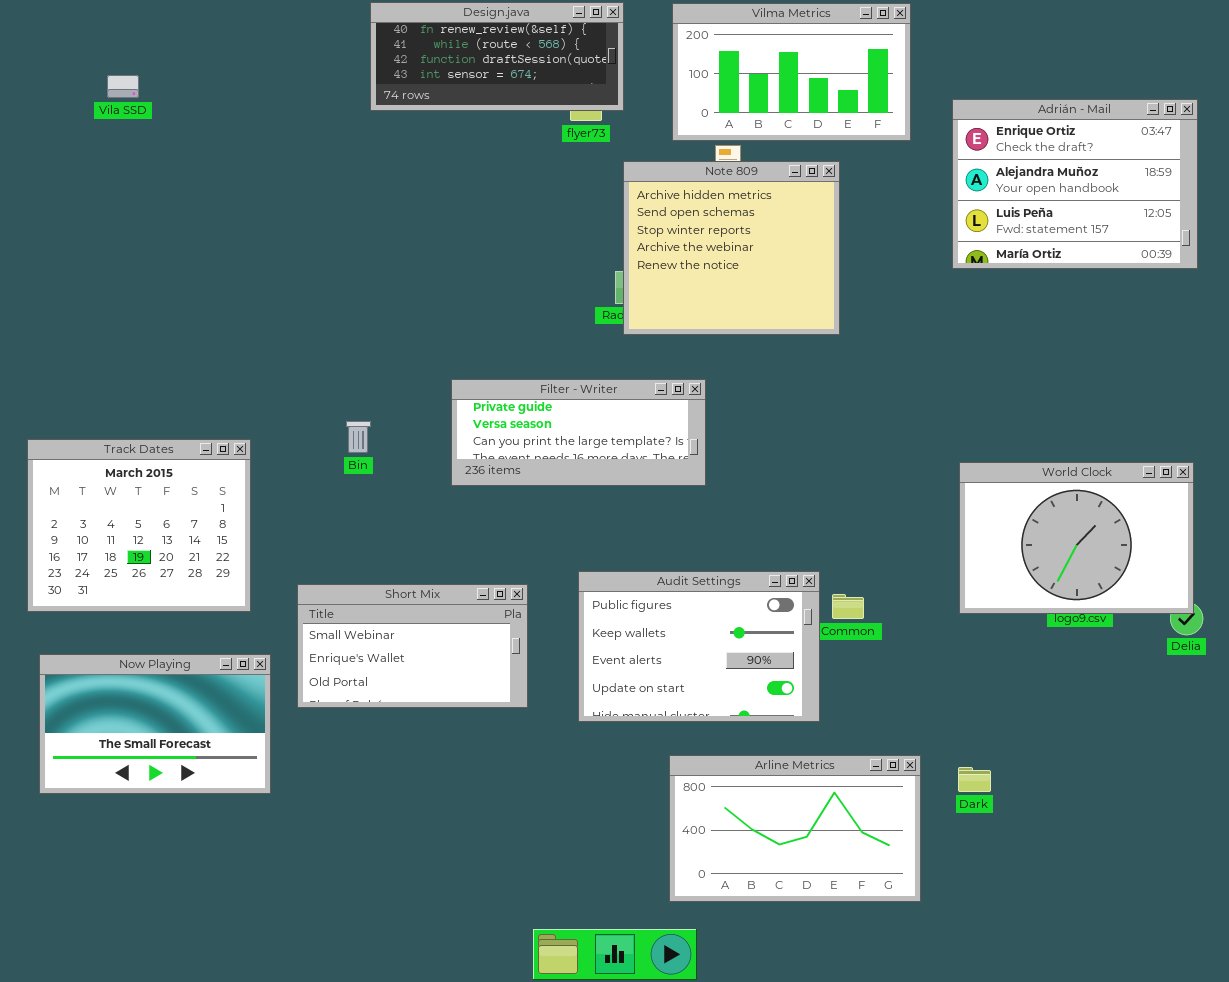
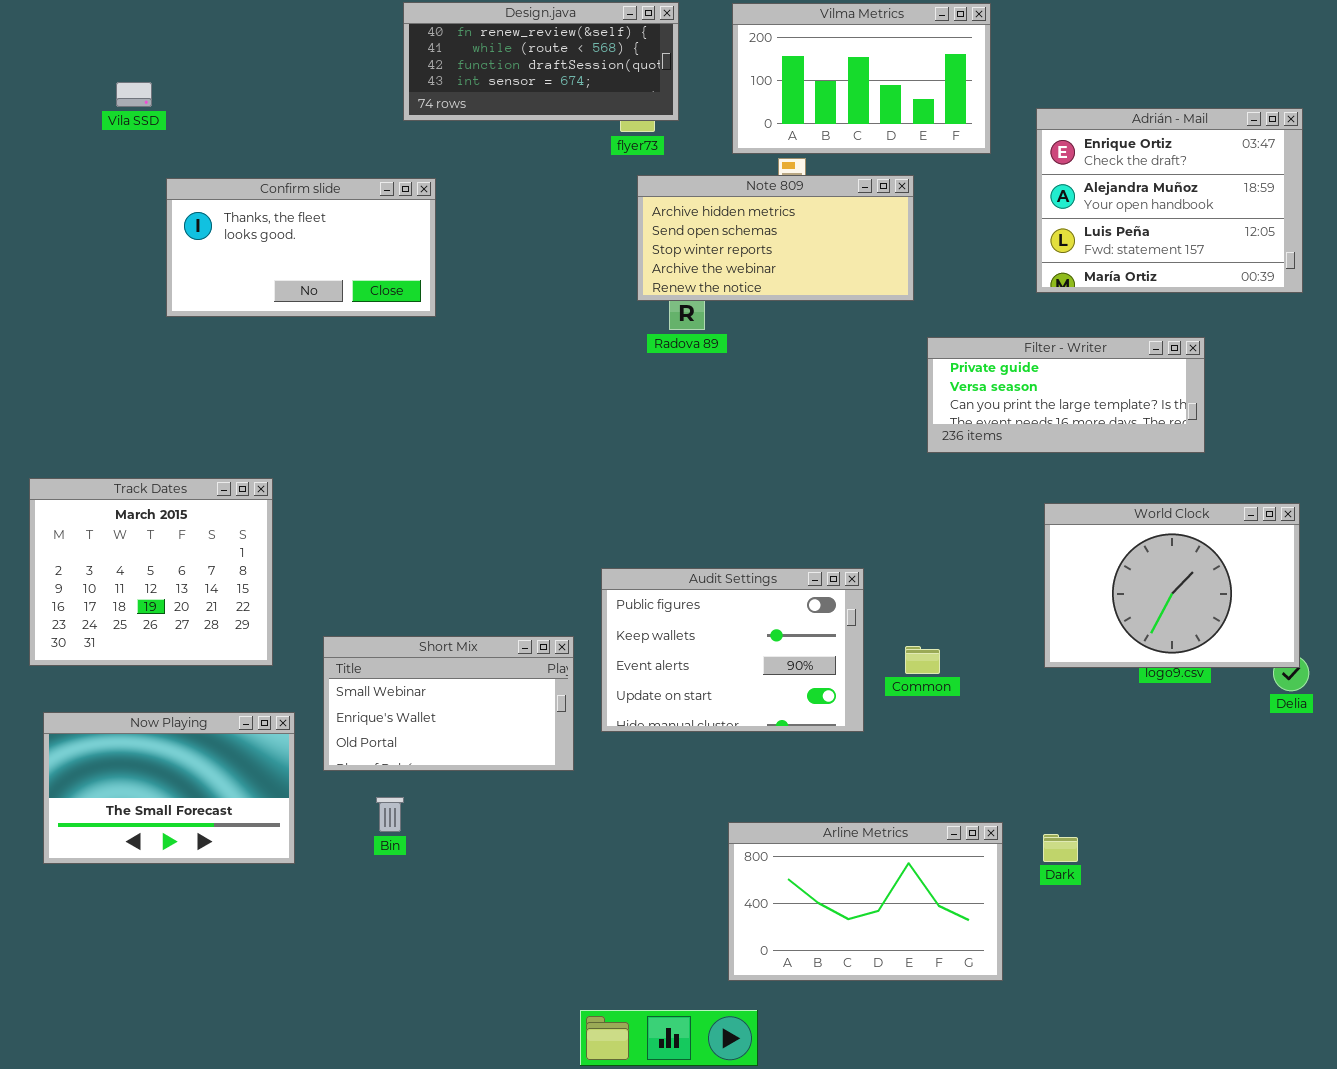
Note 809: [623,161,840,335] -> [637,175,914,301], resized
Confirm slide: none -> [166,178,436,317], opened
Filter - Writer: [451,379,706,486] -> [927,337,1205,453], moved
Bin: [346,421,371,453] -> [376,797,404,832], moved
Audit Settings: [578,571,820,722] -> [601,568,864,732], moved

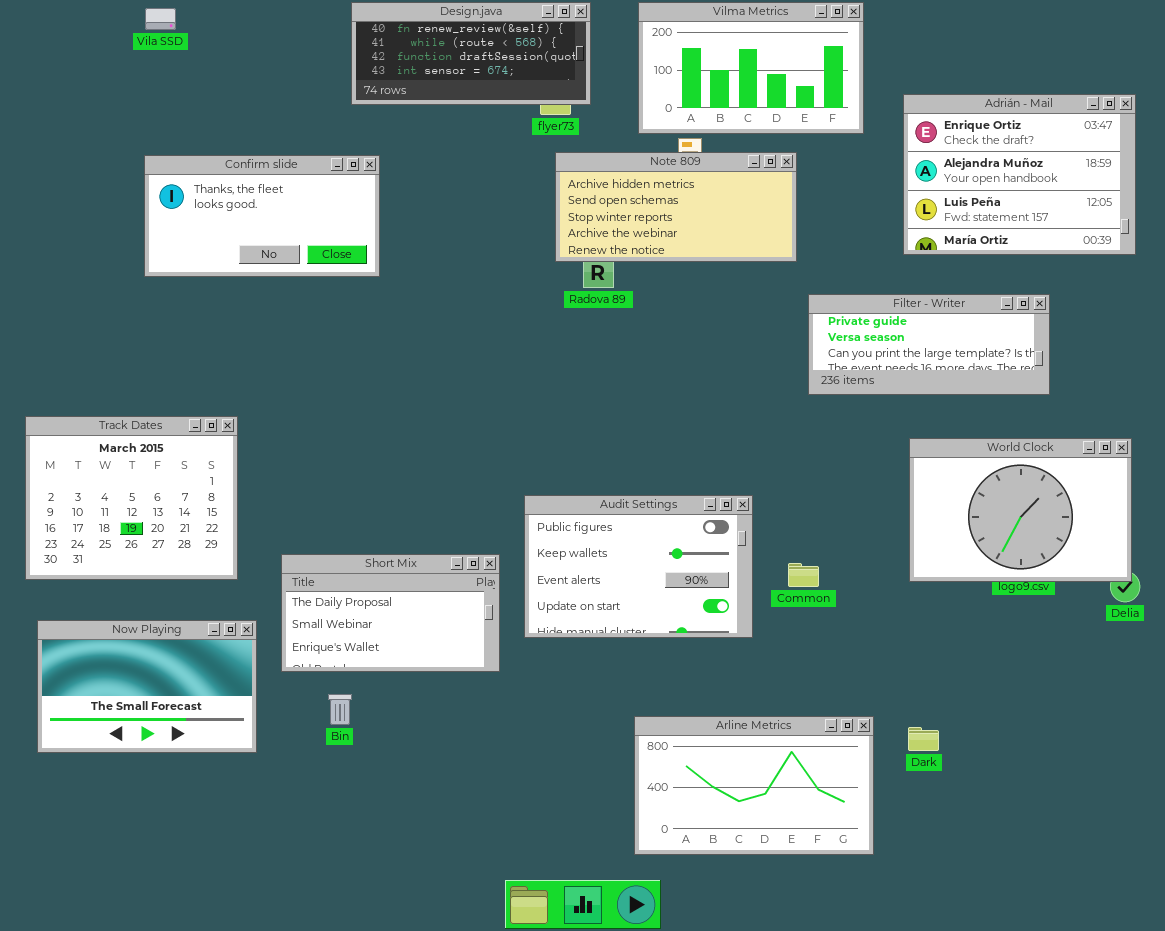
Vila SSD: [116,82,152,107] -> [145,8,176,30], moved
Short Mix: [323,636,574,771] -> [281,554,500,672], scrolled up 1 row

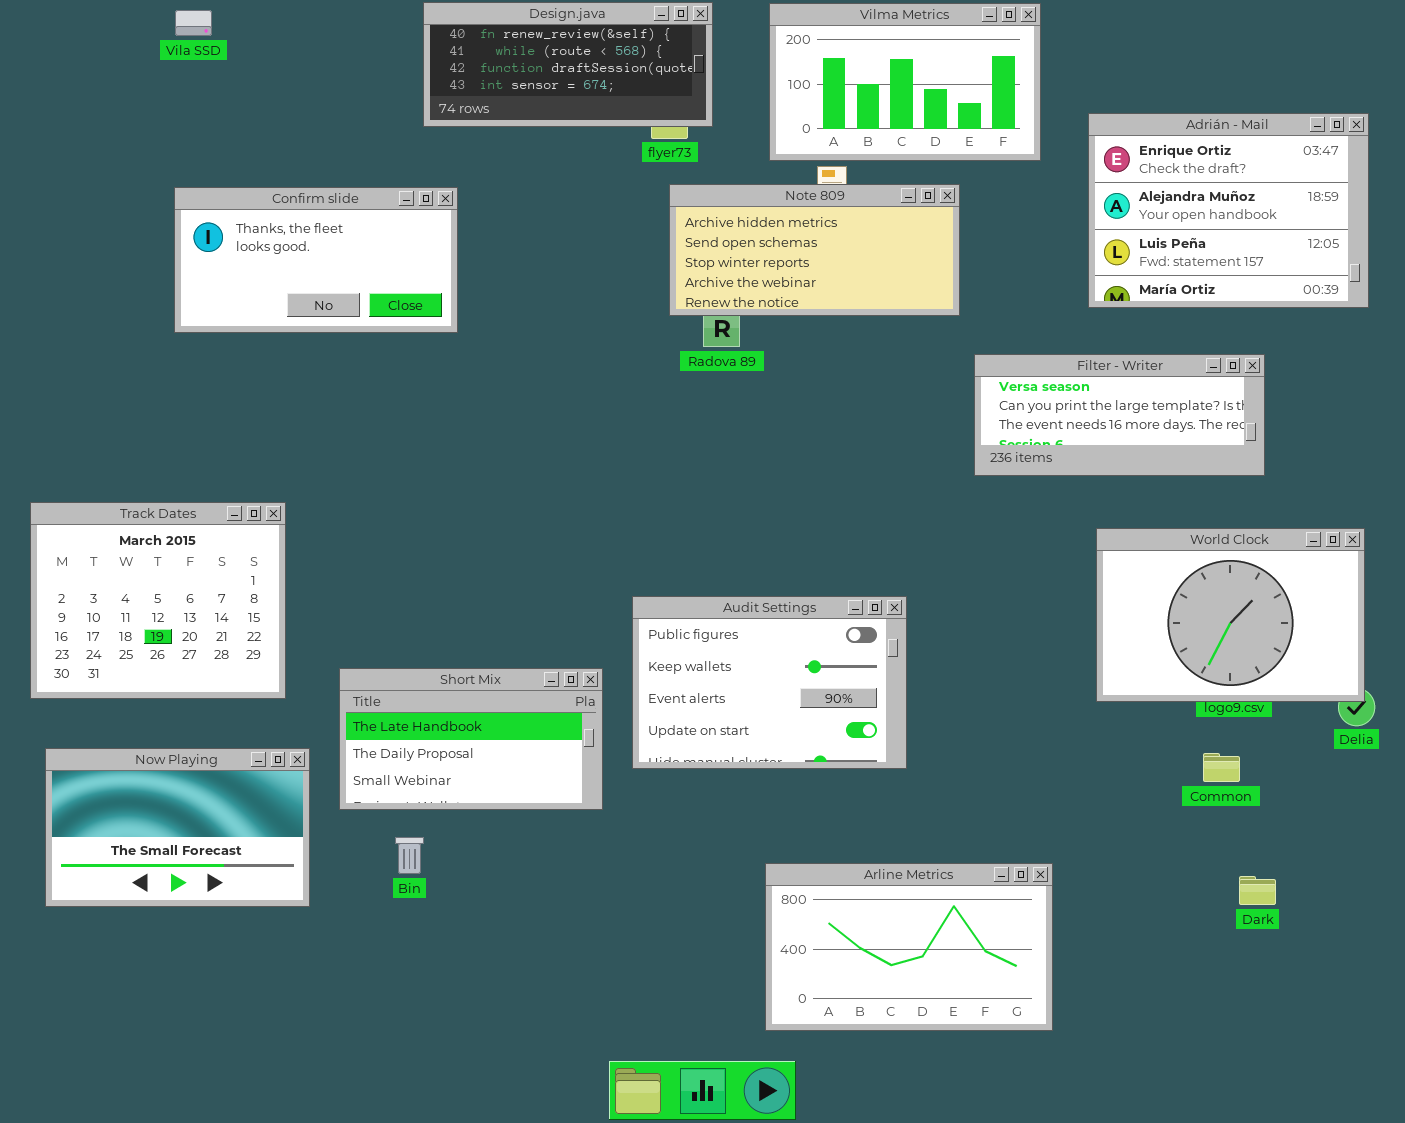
Filter - Writer: [808,294,1050,395] -> [974,354,1265,476], scrolled down 1 row
Short Mix: [281,554,500,672] -> [339,668,603,810], scrolled up 1 row
Common: [788,563,819,587] -> [1203,753,1240,782], moved
Dark: [908,727,939,751] -> [1239,876,1276,905], moved

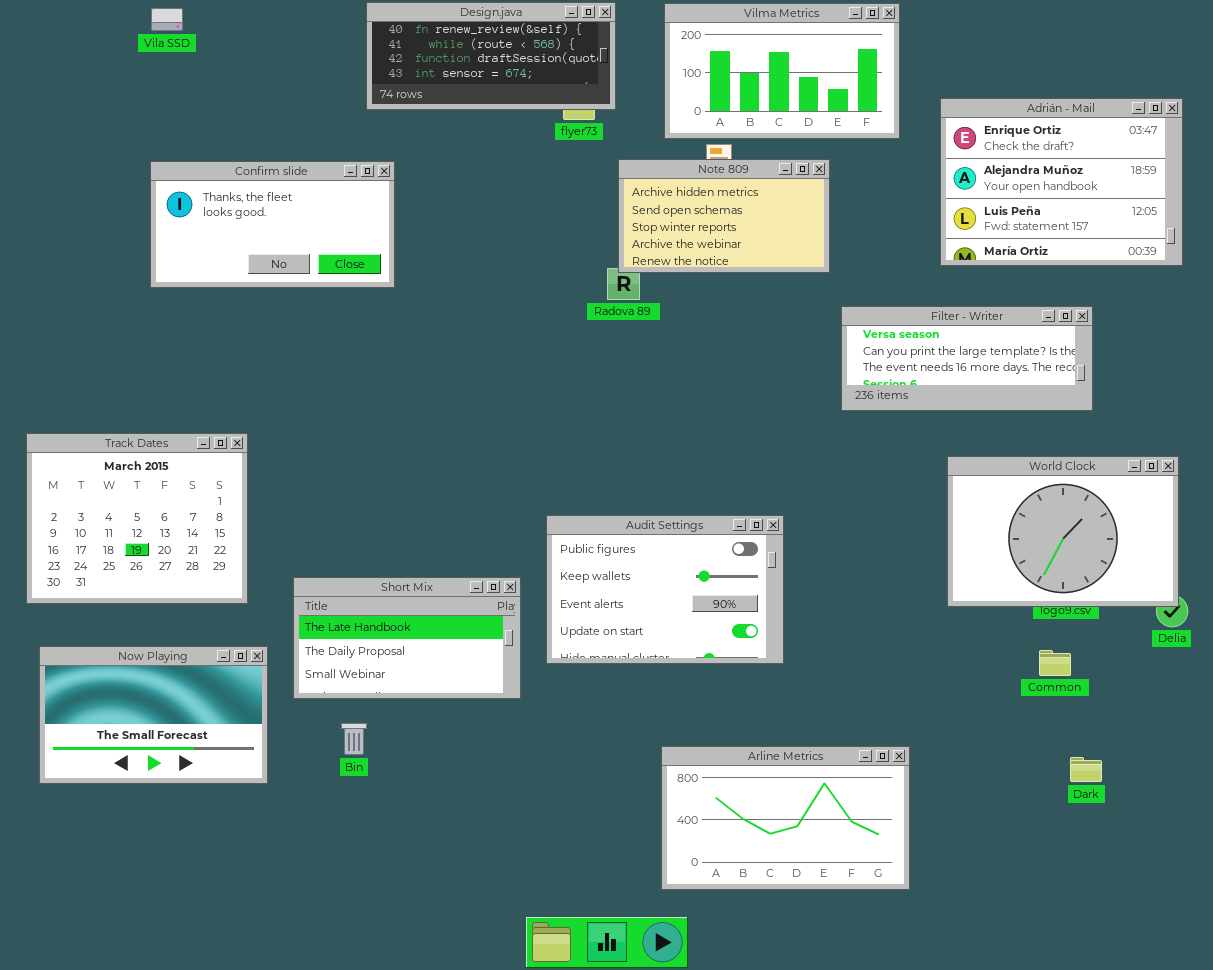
Note 809: [669,184,960,316] -> [618,159,830,273], resized

